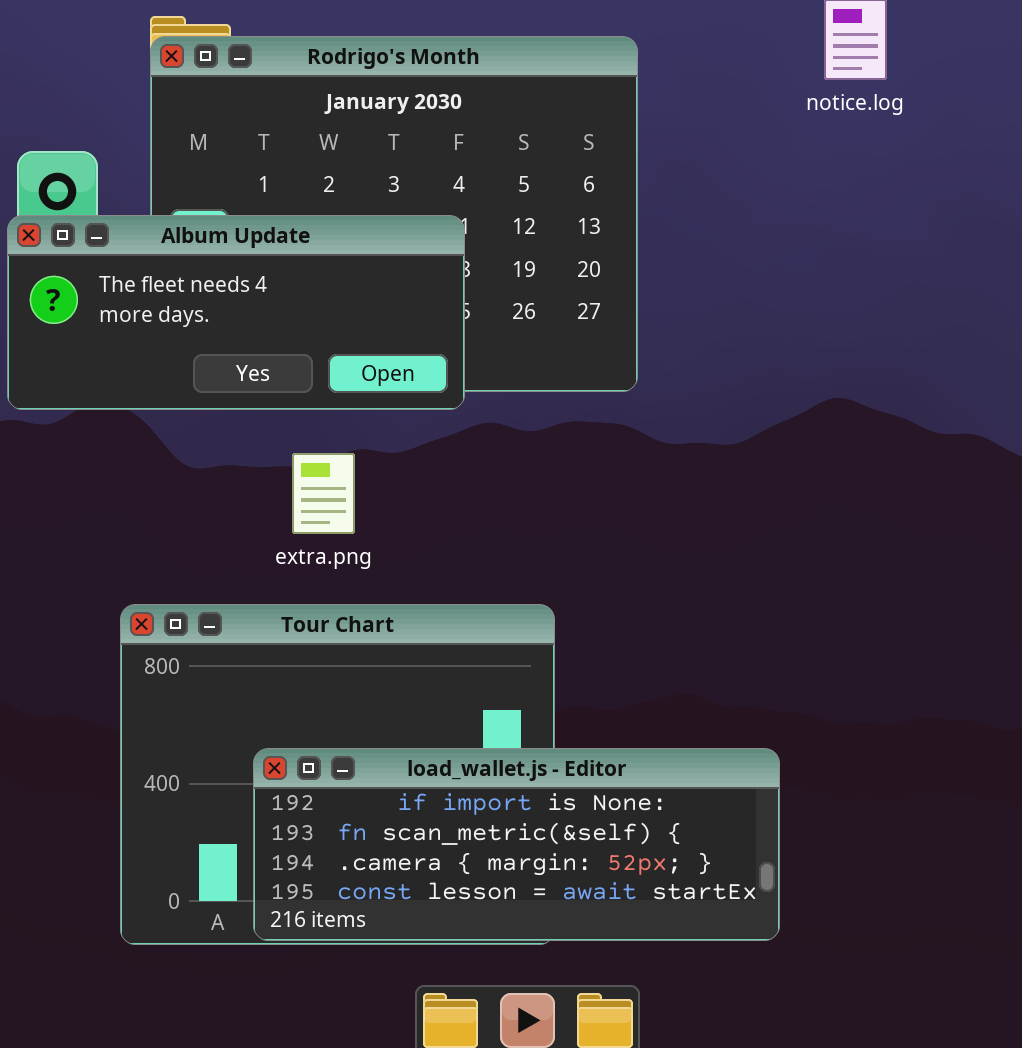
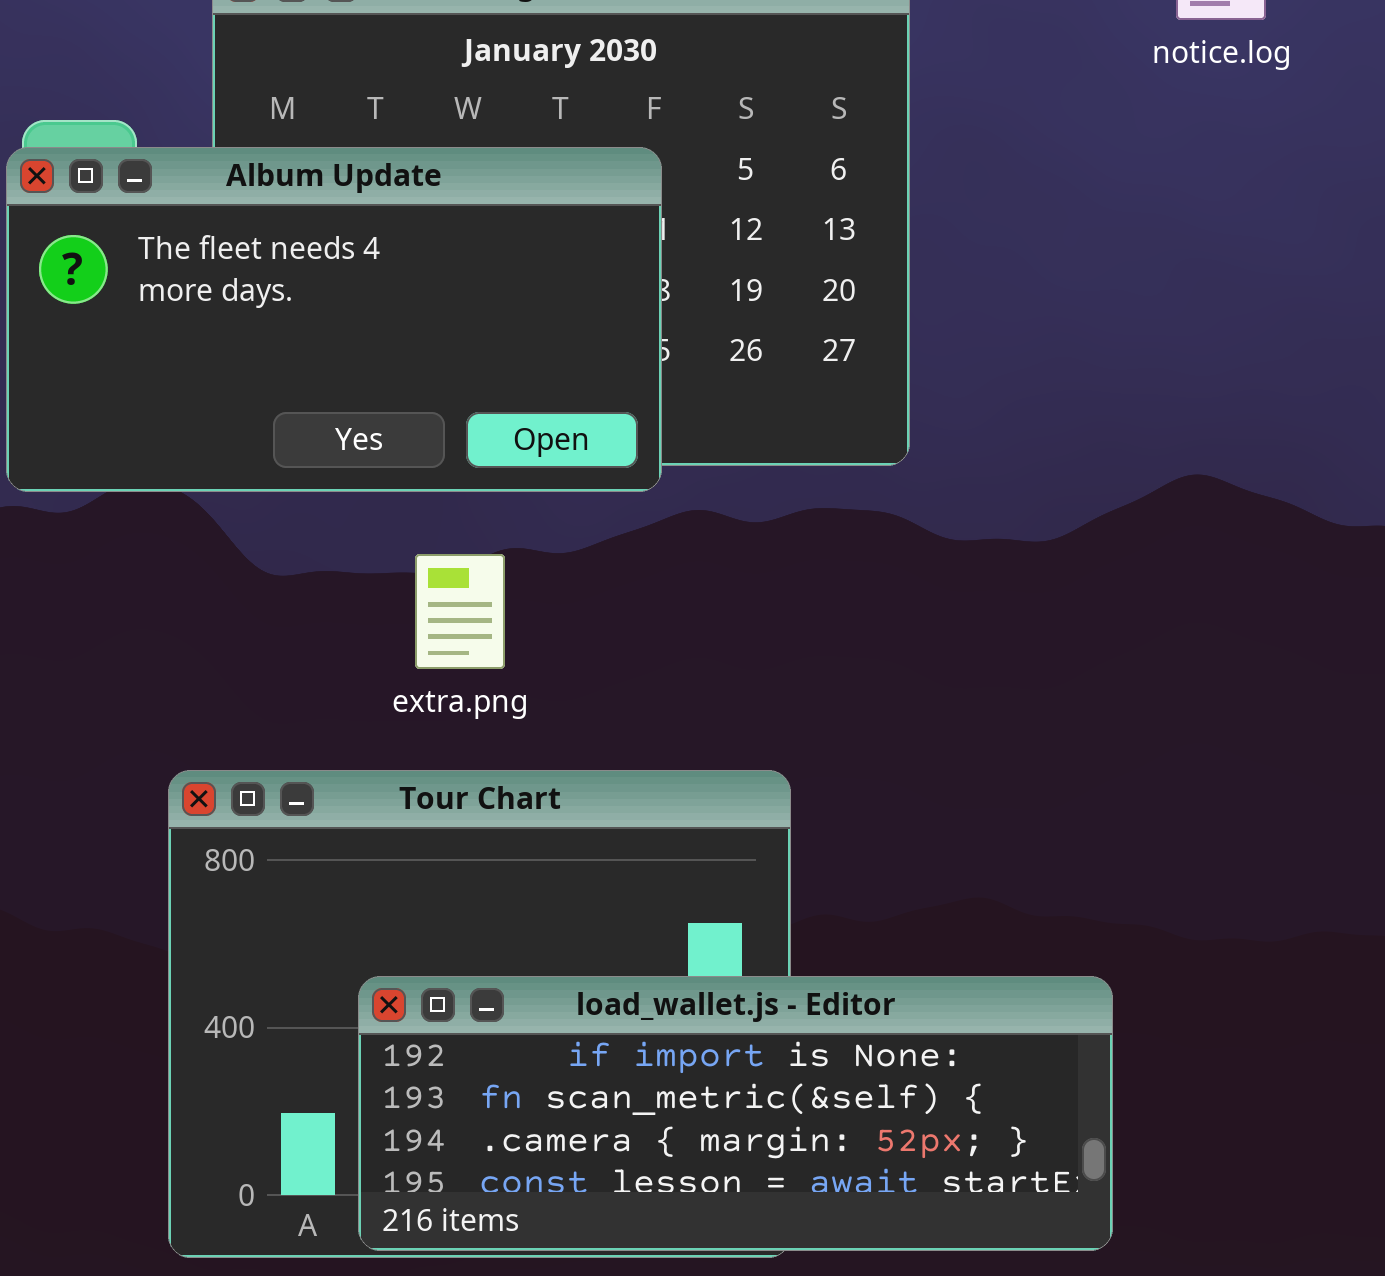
Album Update: [7,215,465,410] -> [6,147,662,492], resized

